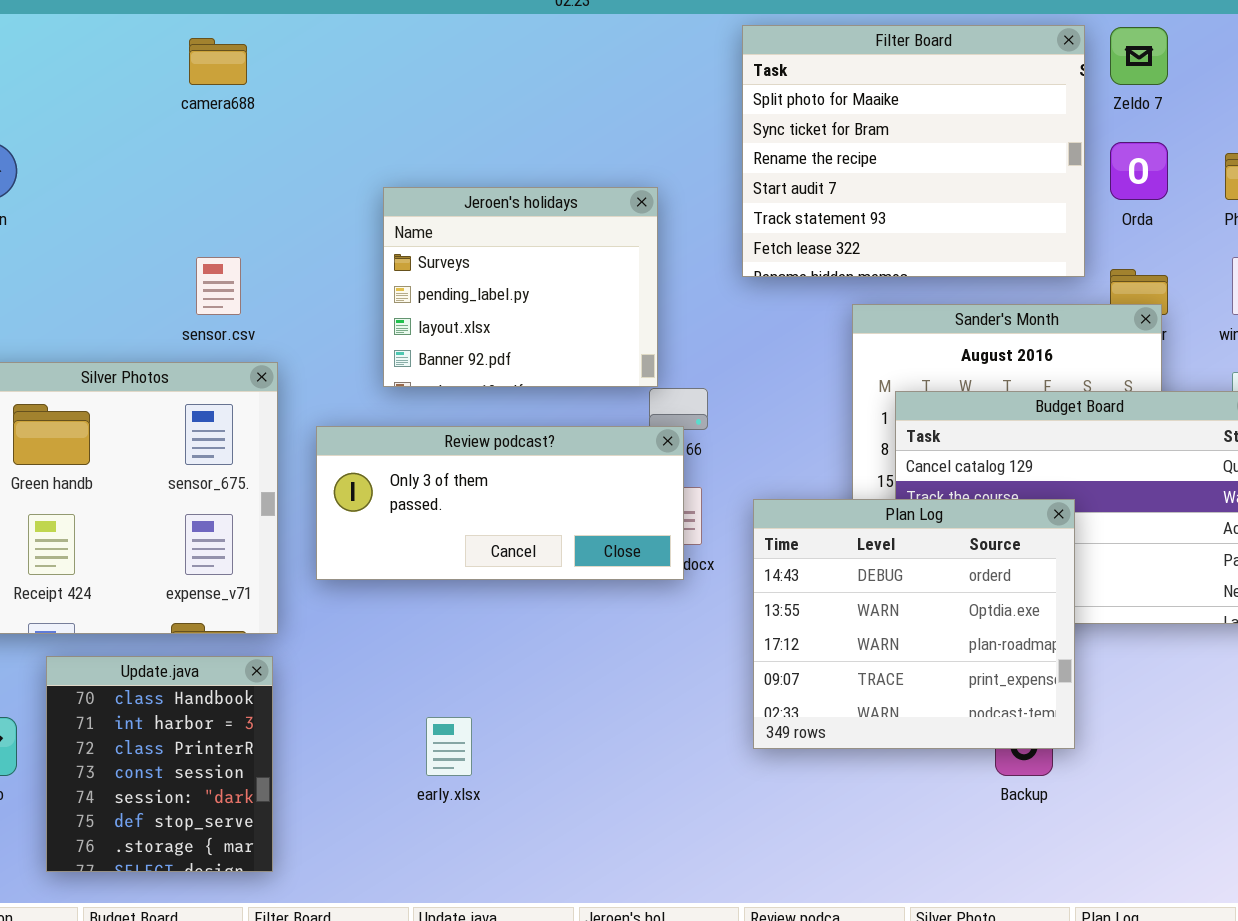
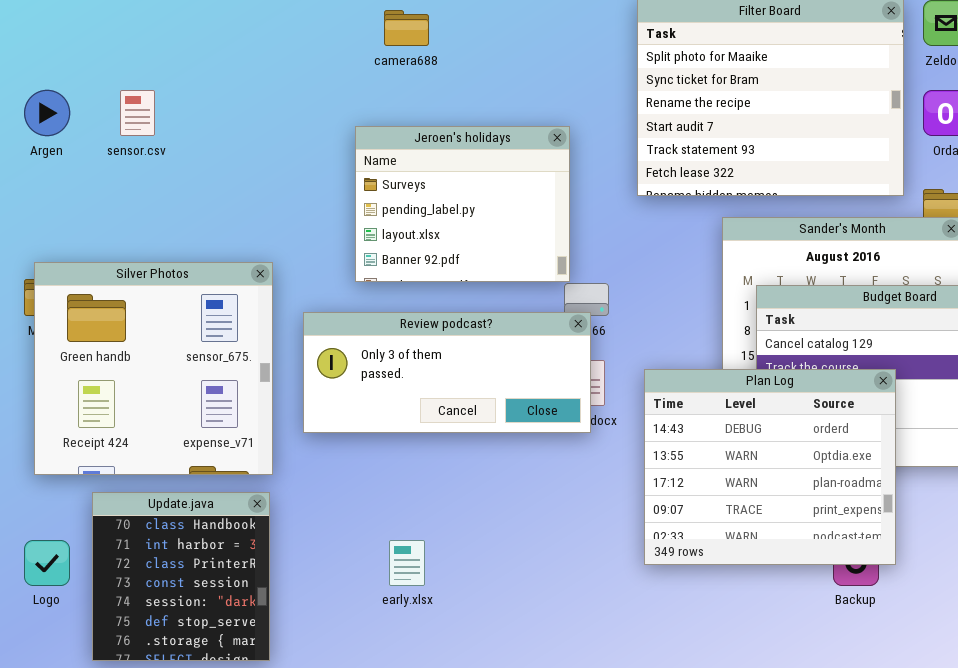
camera688: [189,38,247,85] -> [384,10,429,46], moved
sensor.csv: [196,257,241,315] -> [120,90,155,136], moved

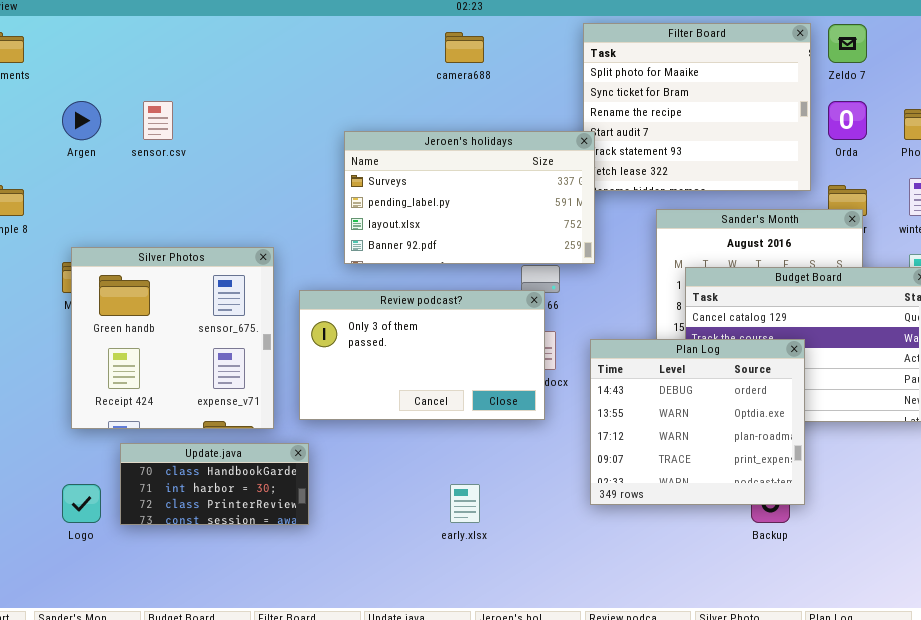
camera688: [384,10,429,46] -> [445,32,484,63], moved
Jeroen's holidays: [355,126,570,282] -> [344,131,595,264], resized
Review podcast?: [303,312,591,433] -> [299,290,545,420], resized
Update.java: [92,492,270,661] -> [120,443,309,525], resized
early.xlsx: [389,540,425,586] -> [450,484,480,523], moved

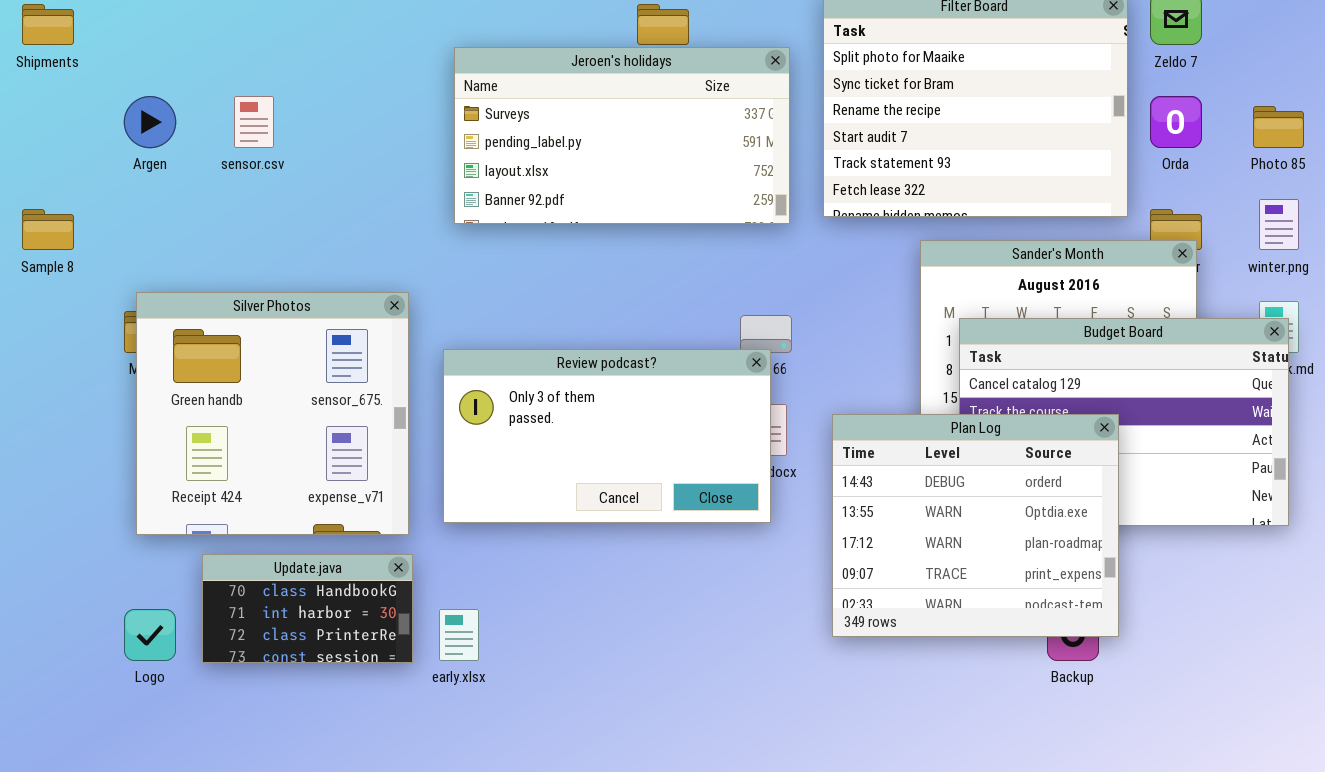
Jeroen's holidays: [344,131,595,264] -> [454,47,790,224], moved
Update.java: [120,443,309,525] -> [202,554,413,663], resized
early.xlsx: [450,484,480,523] -> [439,609,479,661], moved

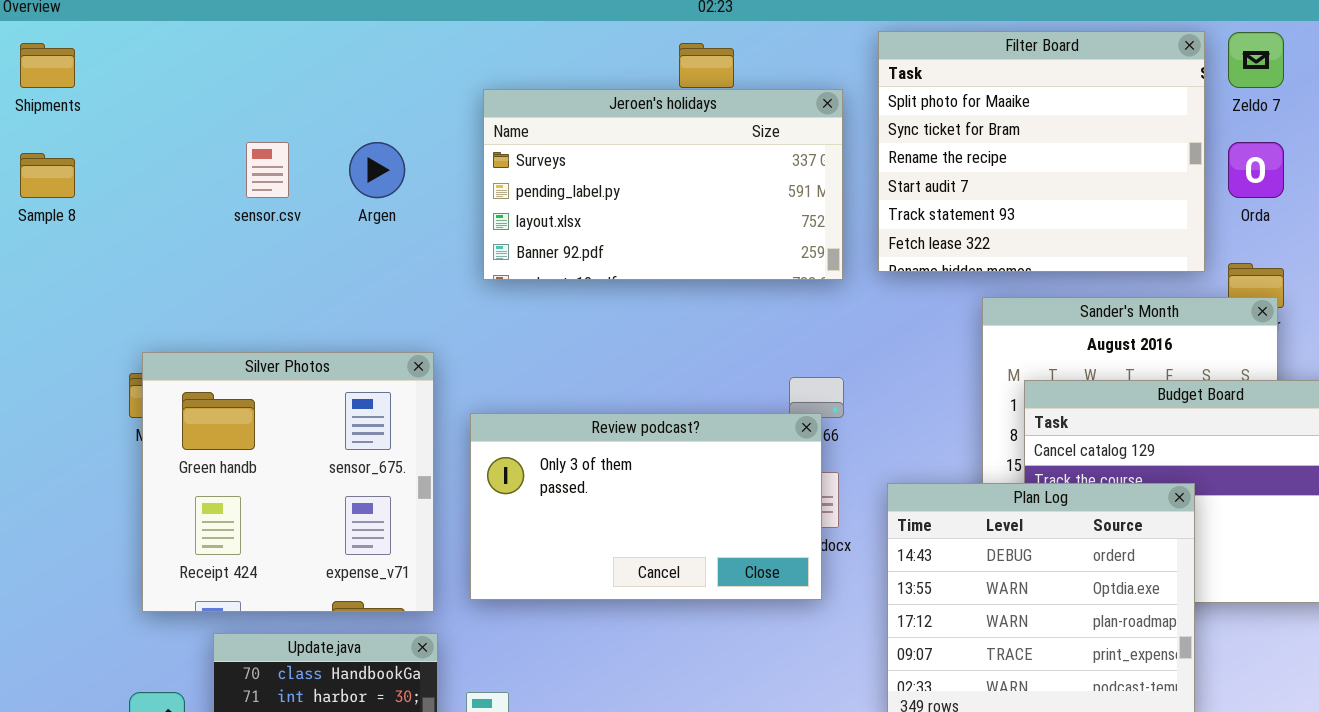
Argen: [124,96,176,148] -> [349,142,405,198], moved
Sample 8: [22,209,74,250] -> [20,153,75,198], moved

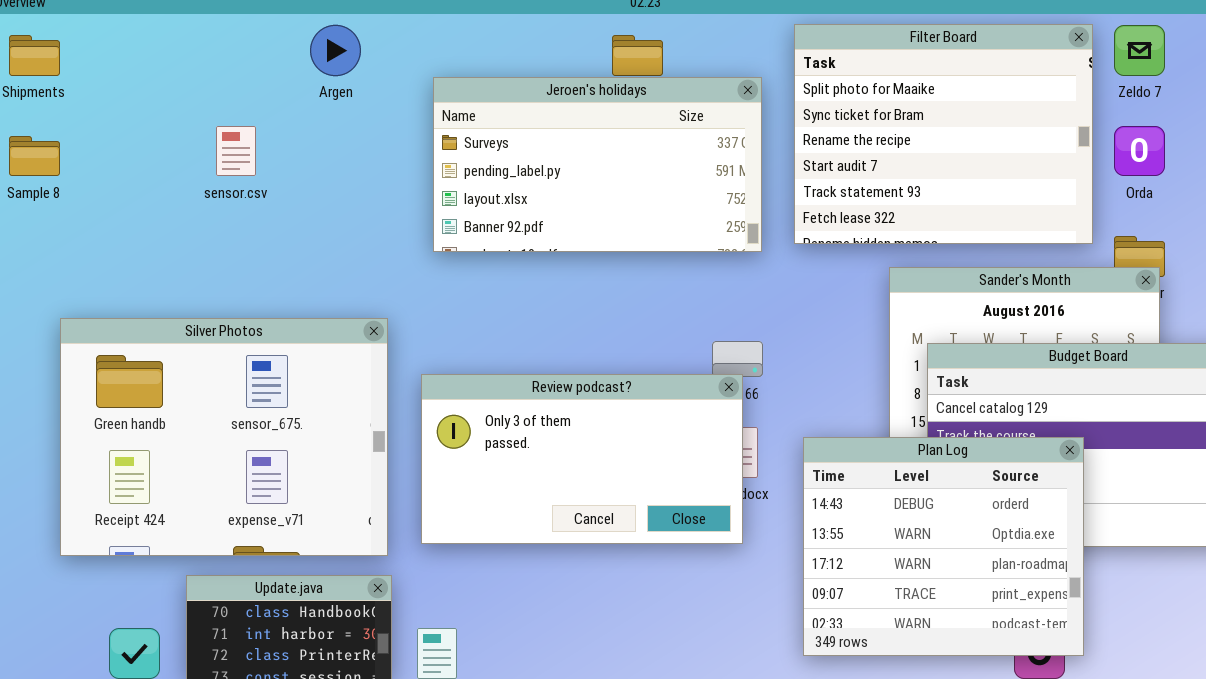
Argen: [349,142,405,198] -> [310,25,361,76], moved
Silver Photos: [142,352,434,612] -> [60,318,388,556], resized

